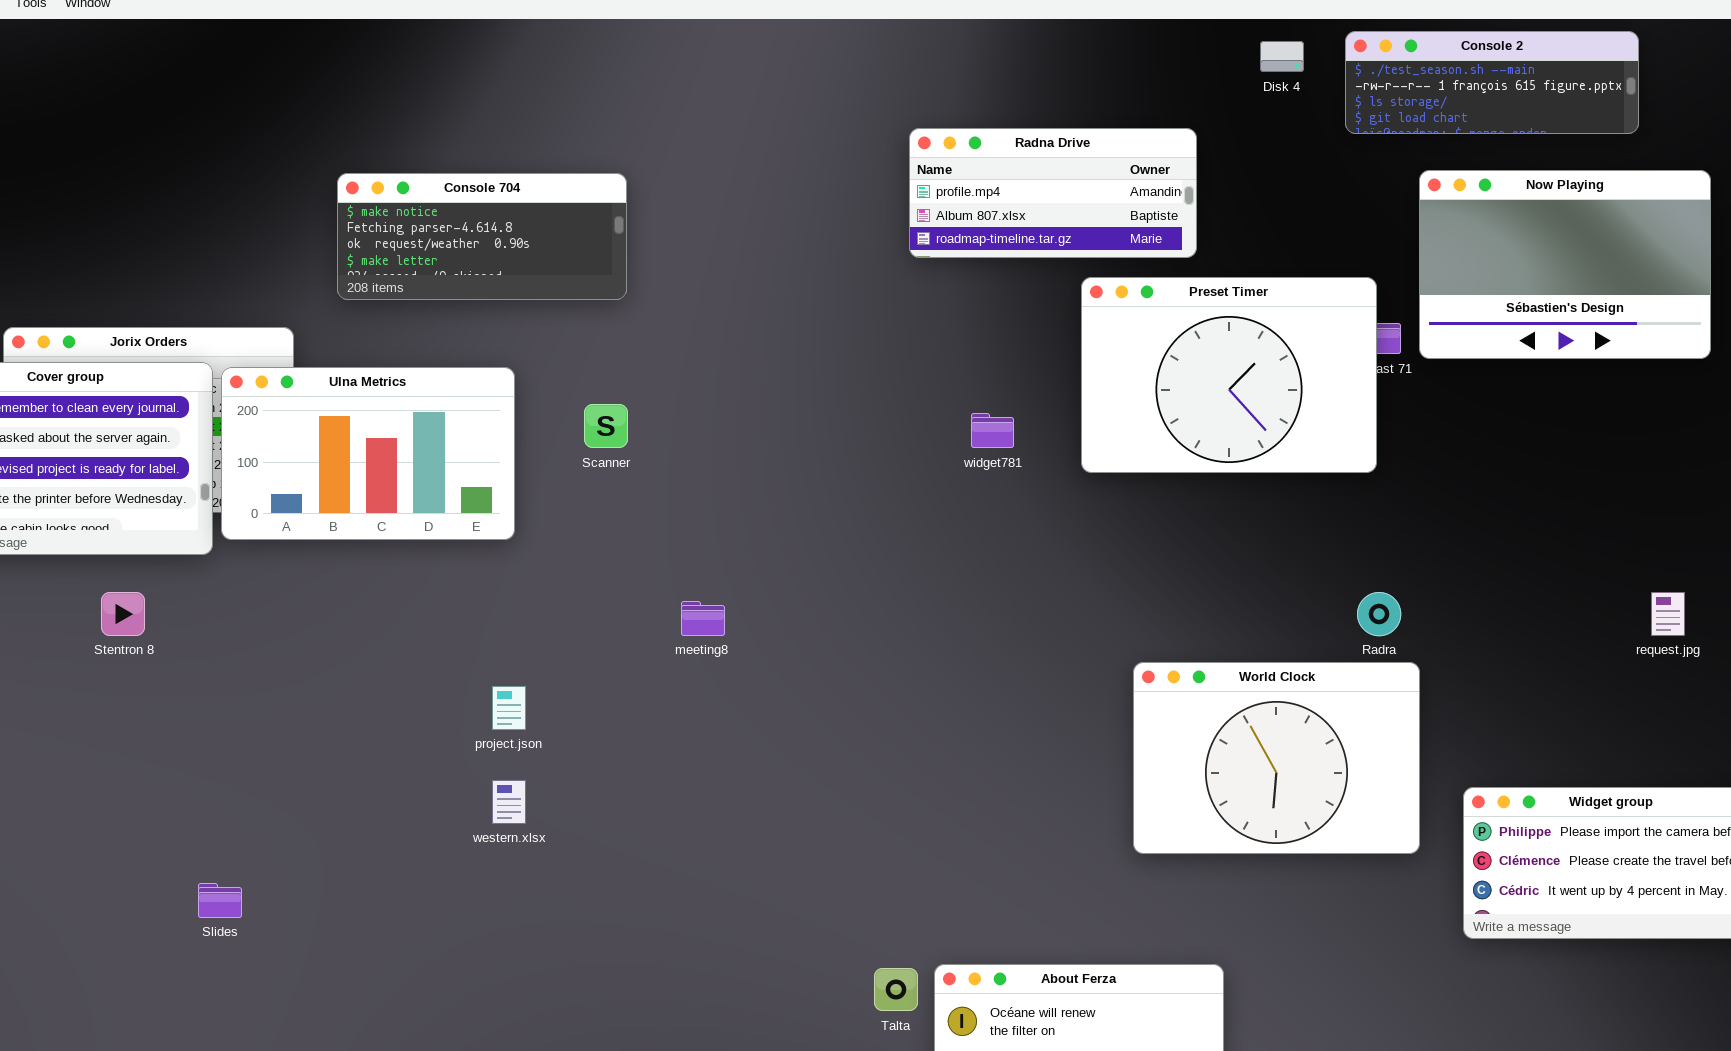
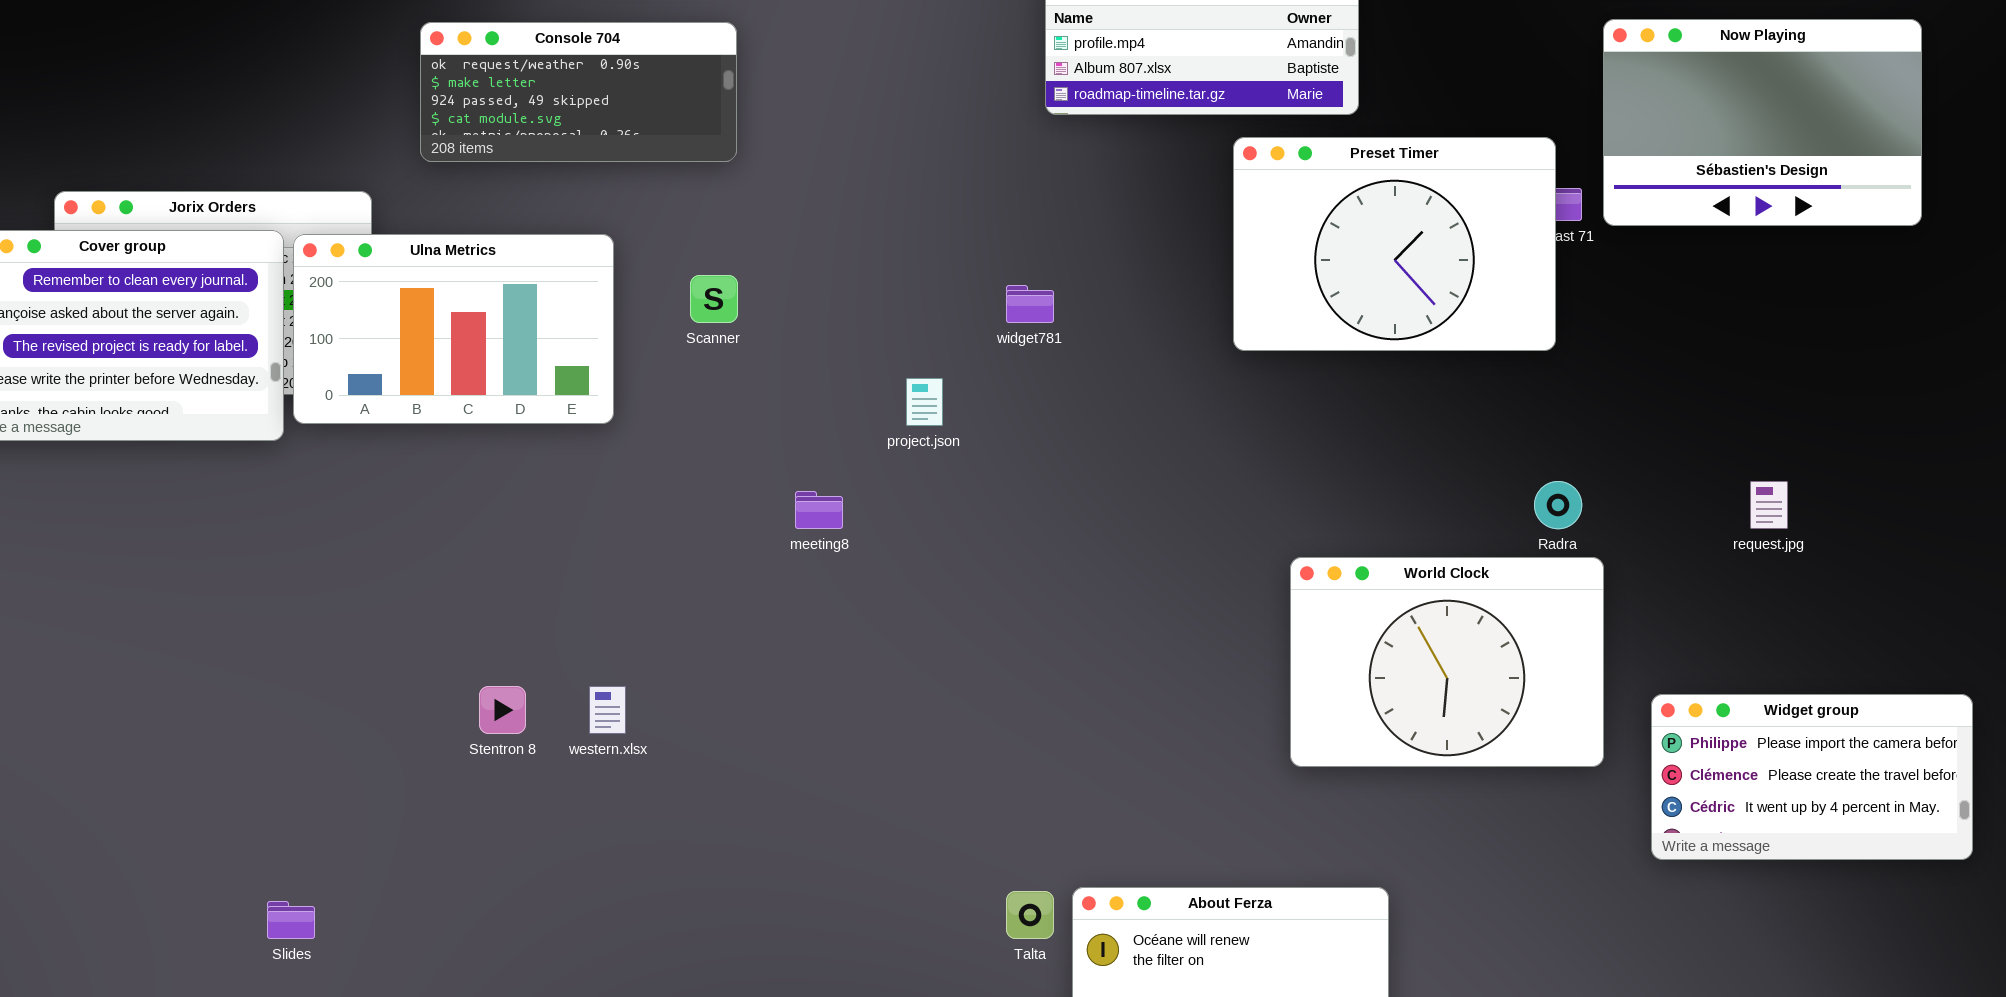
Console 704: [337,173,627,300] -> [420,22,737,162], scrolled down 2 rows
widget781: [971,413,1014,448] -> [1006,285,1054,323], moved
Stentron 8: [101,592,145,636] -> [479,686,526,734], moved
request.jpg: [1651,592,1685,636] -> [1750,481,1788,529], moved
project.json: [492,686,526,730] -> [906,378,943,426], moved
Slides: [198,883,242,918] -> [267,901,315,939], moved

